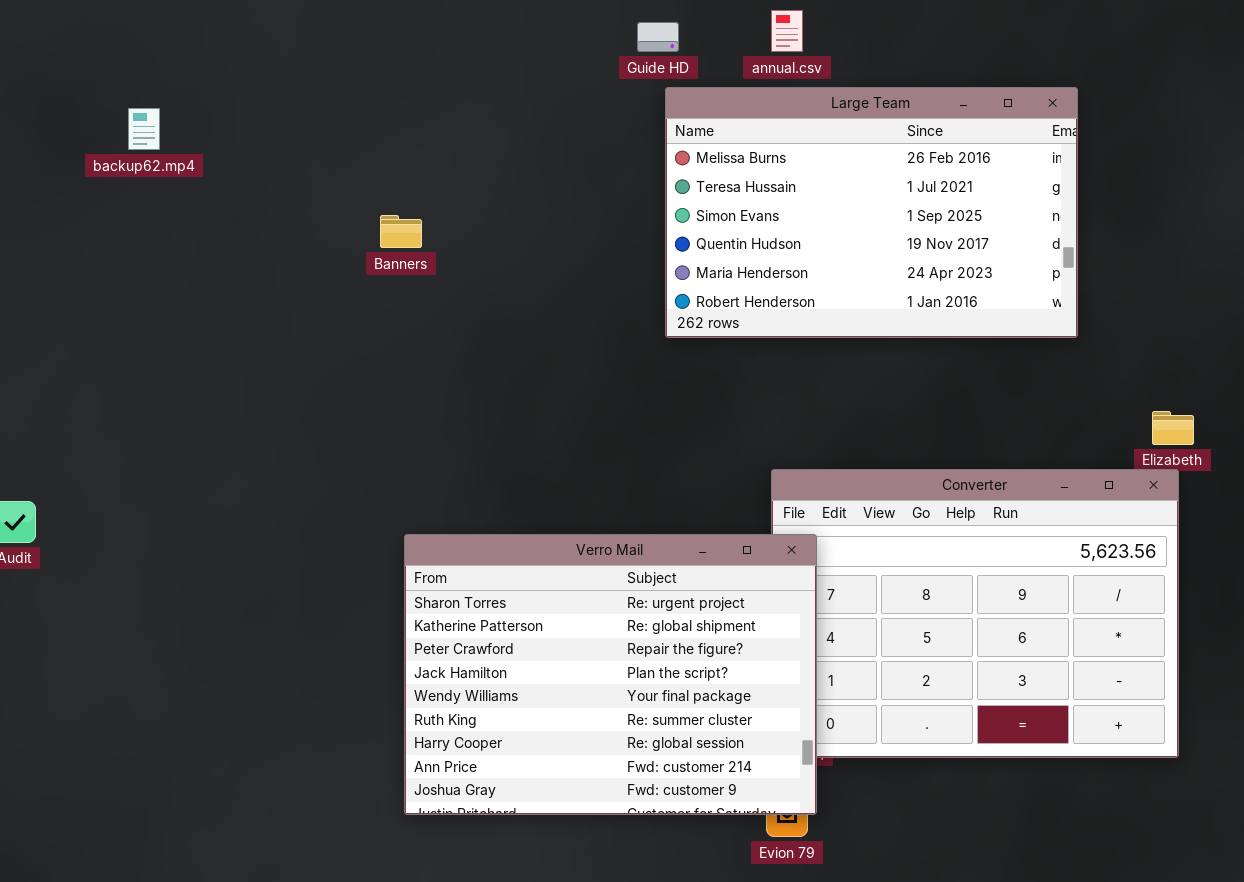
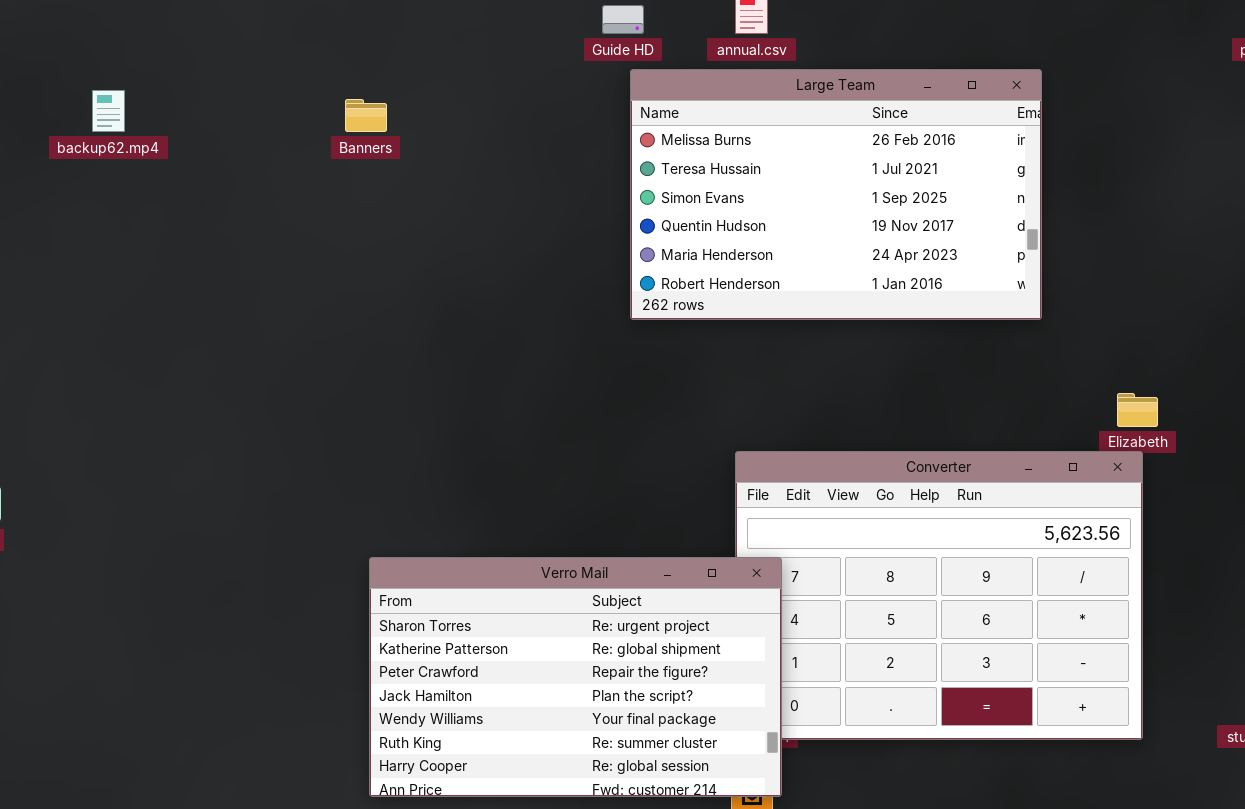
Banners: [380,215,422,248] -> [345,99,387,132], moved
Verro Mail: [404,534,817,815] -> [369,557,782,797], resized

